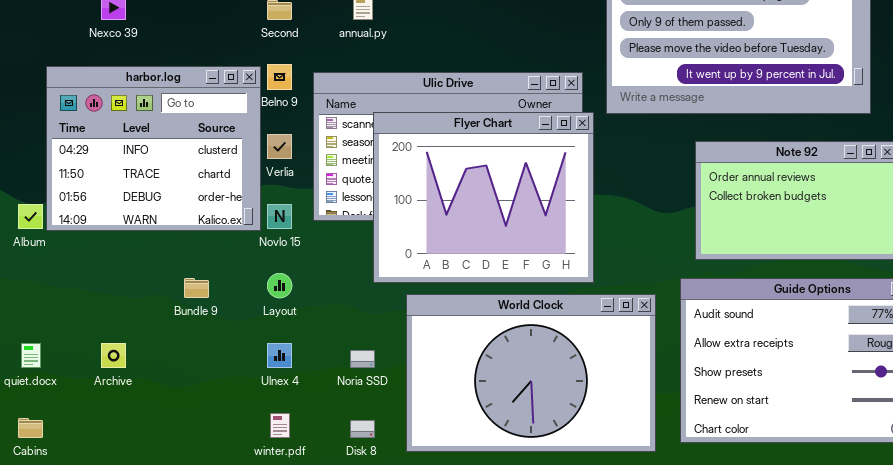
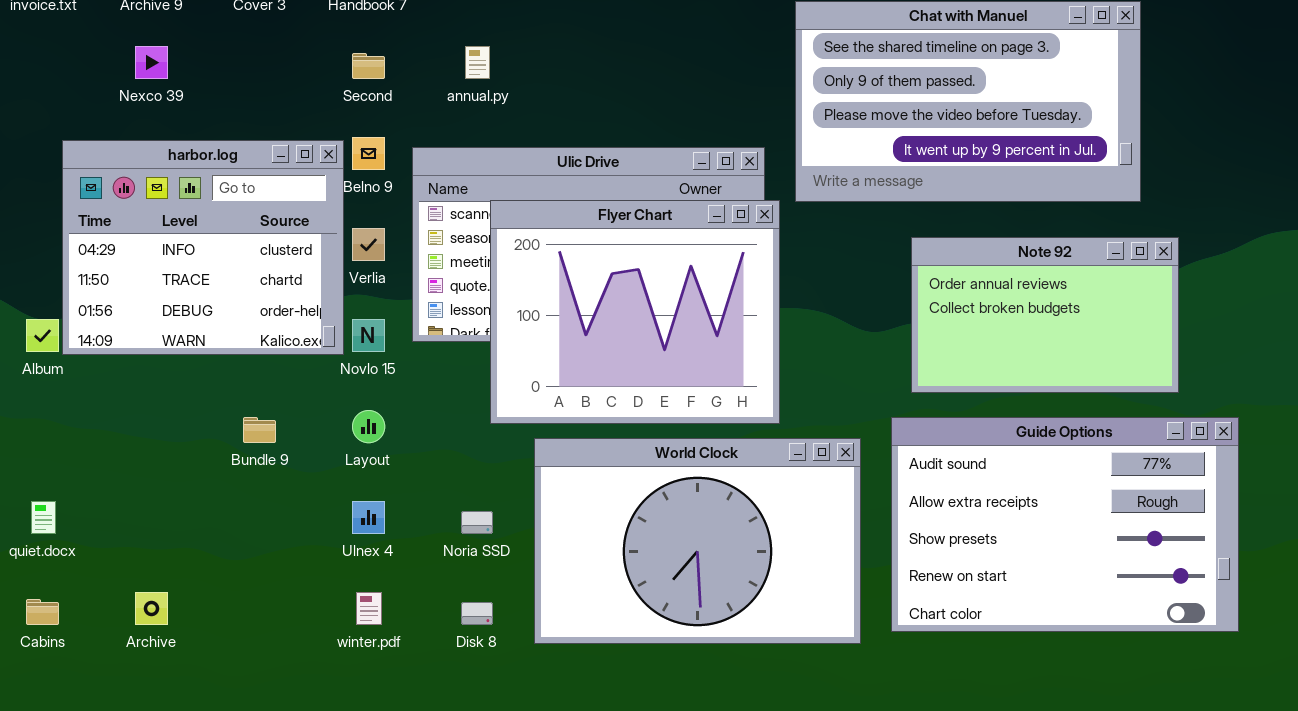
Archive: [101,343,126,368] -> [135,592,168,625], moved

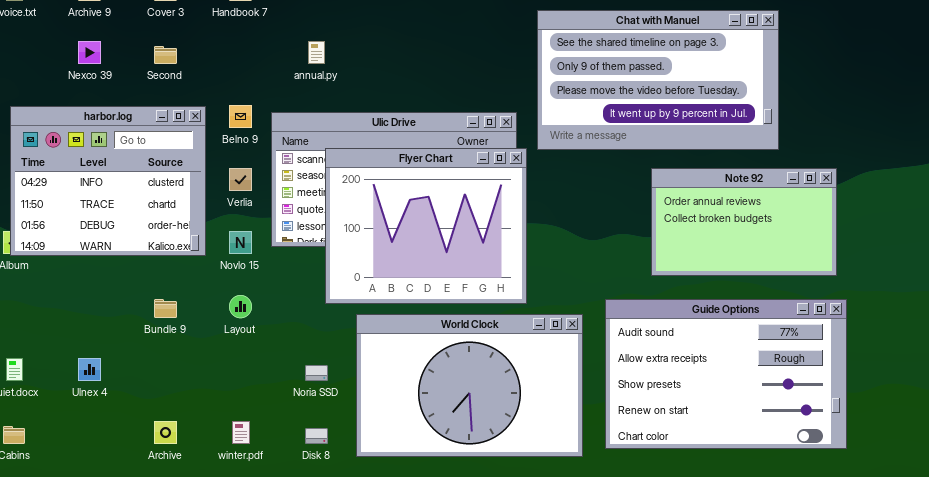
Second: [352,53,385,79] -> [154,46,177,64], moved
harbor.log: [62,140,344,355] -> [10,106,206,256], moved
Note 92: [911,237,1179,393] -> [651,168,837,276], moved
Ulnex 4: [352,501,385,534] -> [78,358,101,381], moved
Archive: [135,592,168,625] -> [154,421,177,444], moved

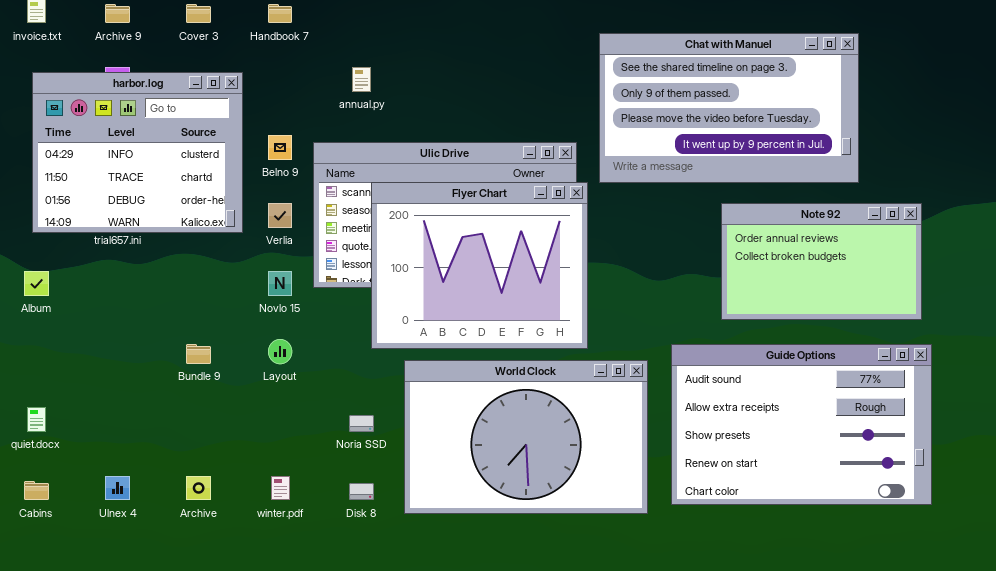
harbor.log: [10,106,206,256] -> [32,72,243,233], moved
Ulnex 4: [78,358,101,381] -> [105,476,130,500], moved

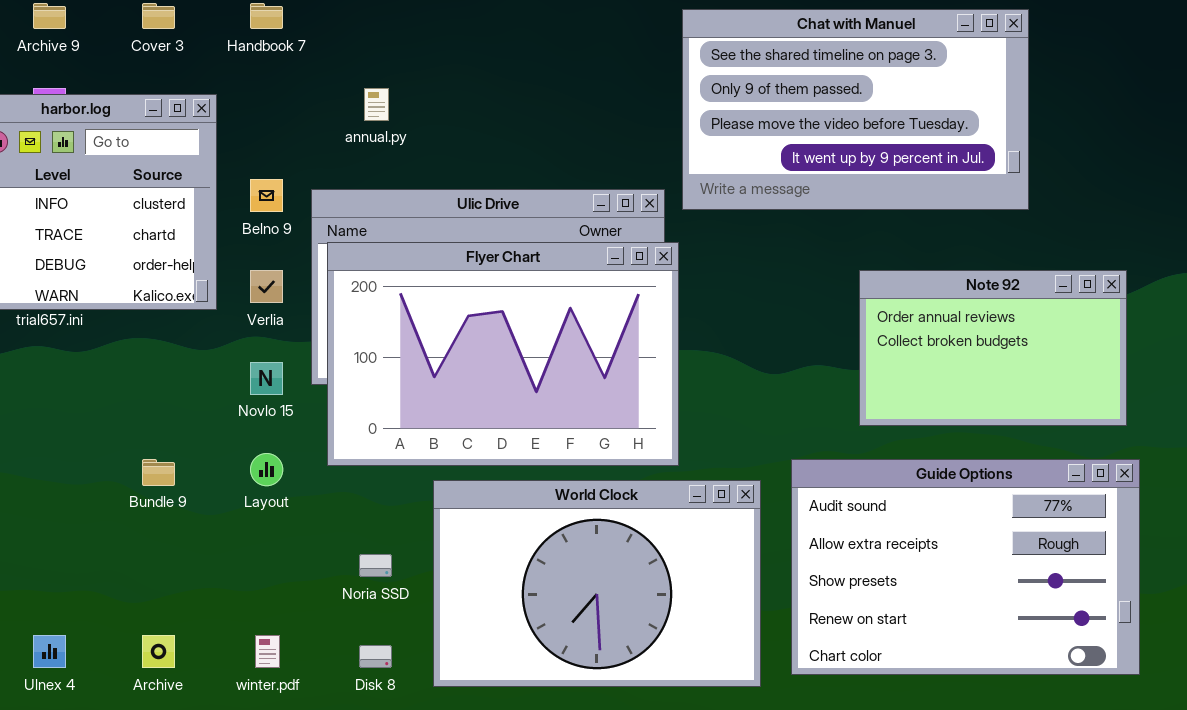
Chat with Manuel: [599,33,859,183] -> [682,9,1029,210], moved
Flyer Chart: [371,182,588,349] -> [327,242,679,466], resized

